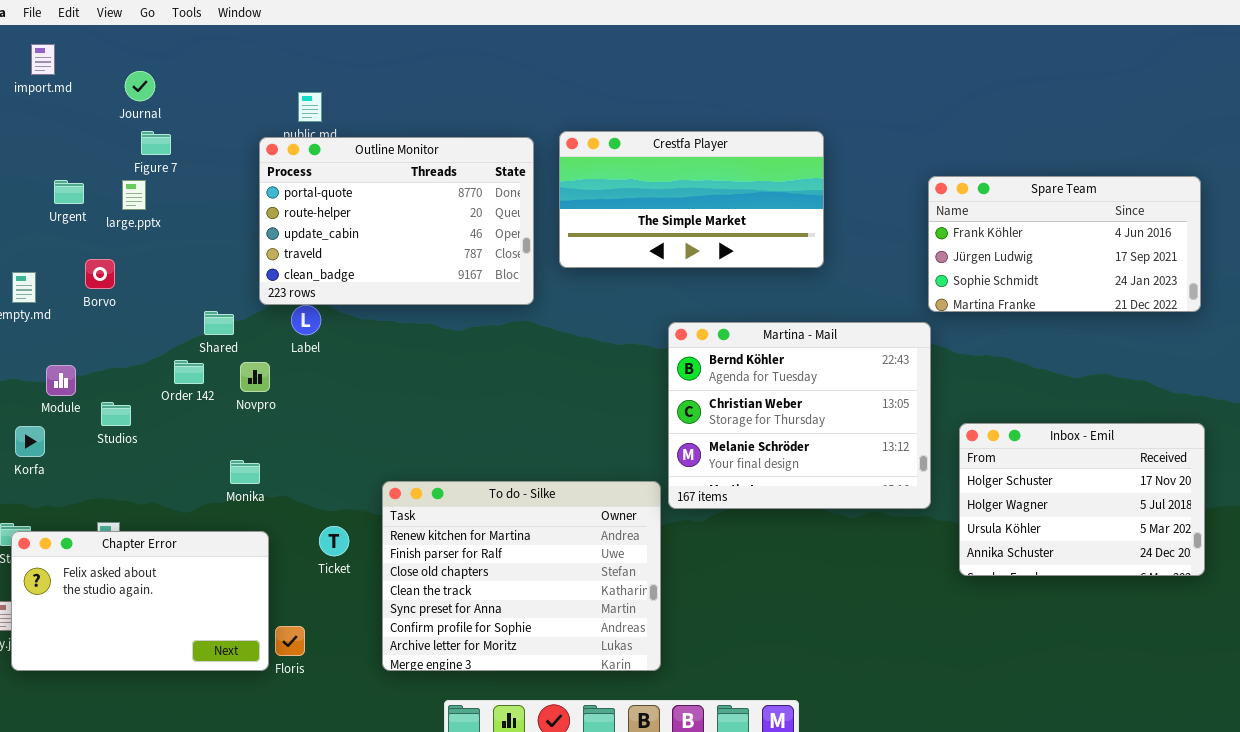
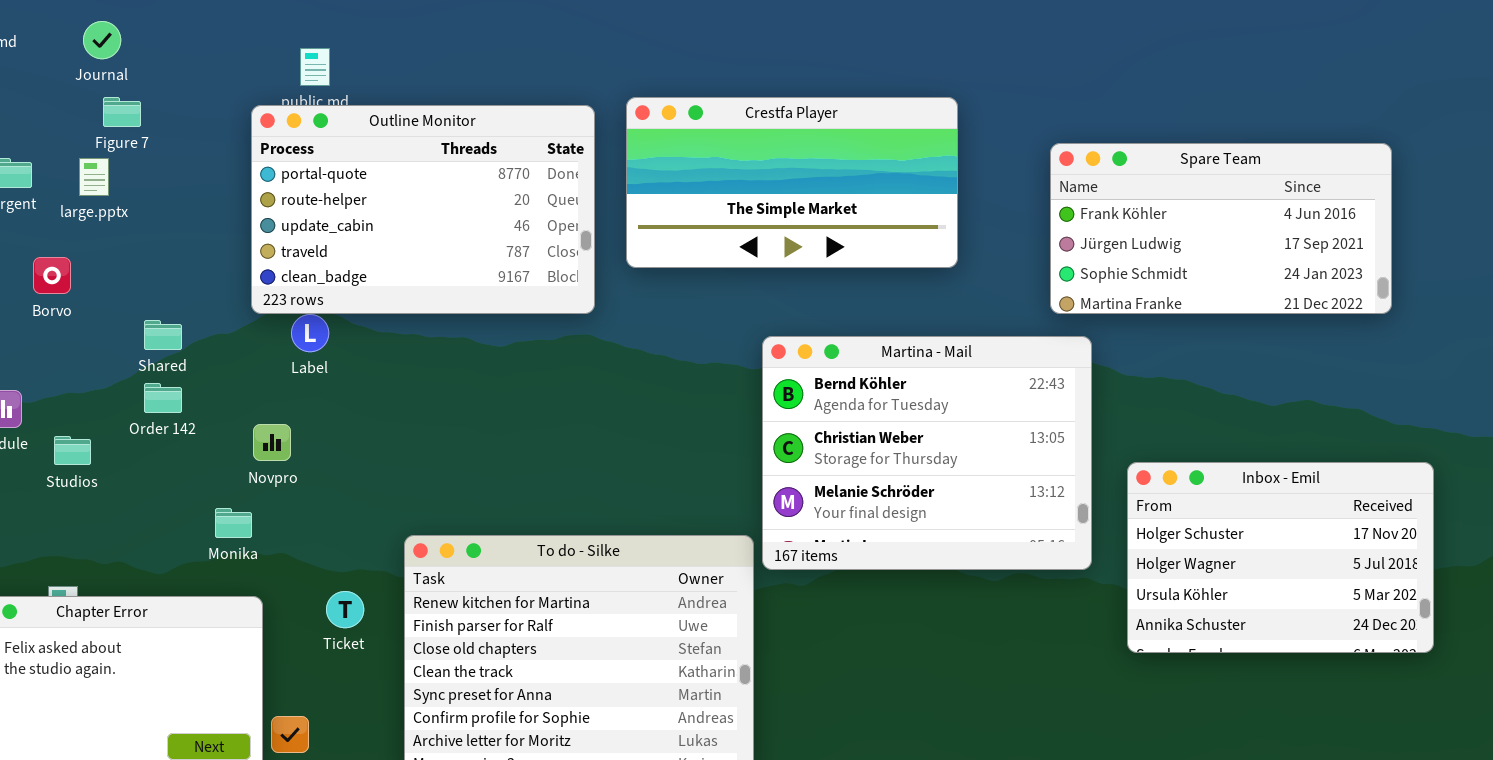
Spare Team: [928,176,1201,312] -> [1050,143,1392,314], moved
Shared: [204,311,234,335] -> [144,320,182,350], moved
Novpro: [240,362,270,392] -> [253,424,291,461], moved

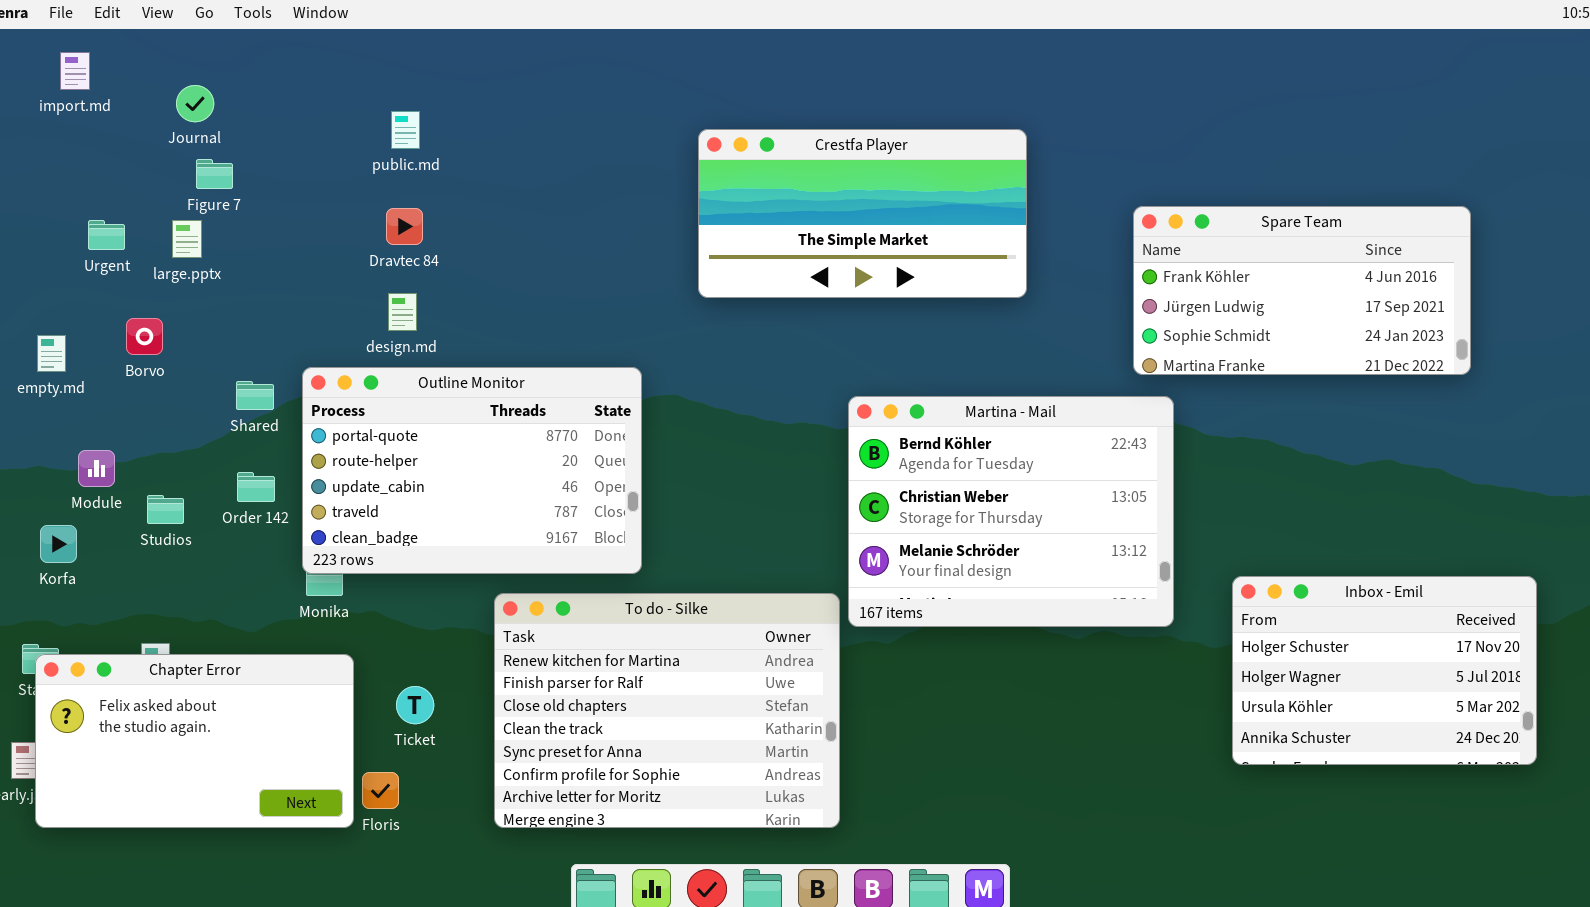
Crestfa Player: [626,97,958,268] -> [698,129,1027,298], moved
Outline Monitor: [251,105,595,314] -> [302,367,642,574], moved
Order 142: [144,383,182,413] -> [237,472,275,502], moved
Inbox - Emil: [1127,462,1434,653] -> [1232,576,1537,765], moved
Ticket: [326,591,364,628] -> [396,686,434,724], moved

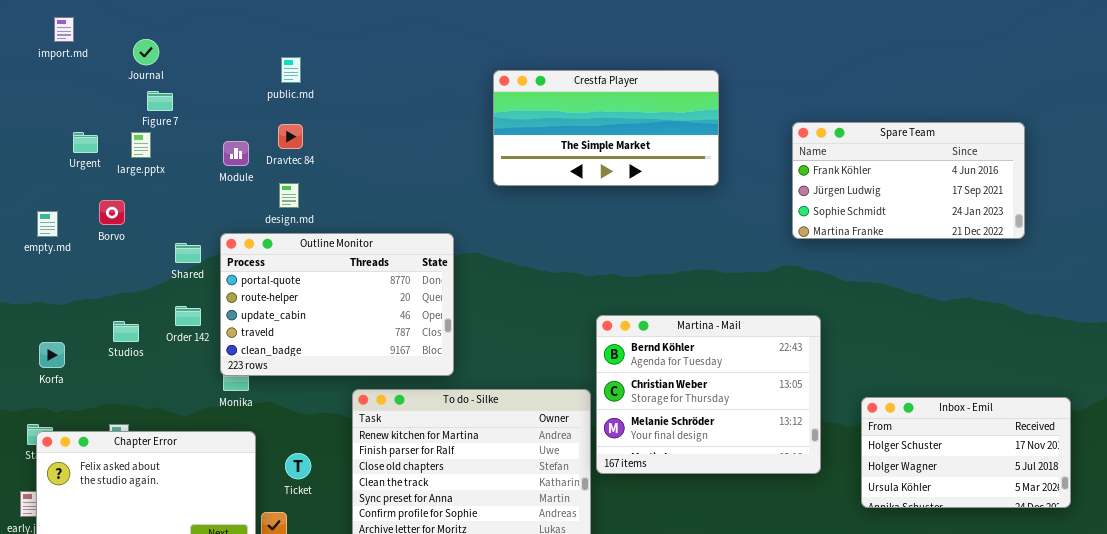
Martina - Mail: [848,396,1174,627] -> [596,315,821,474], moved
Module: [78,450,115,487] -> [223,141,249,166], moved
Inbox - Emil: [1232,576,1537,765] -> [861,397,1071,508], resized

